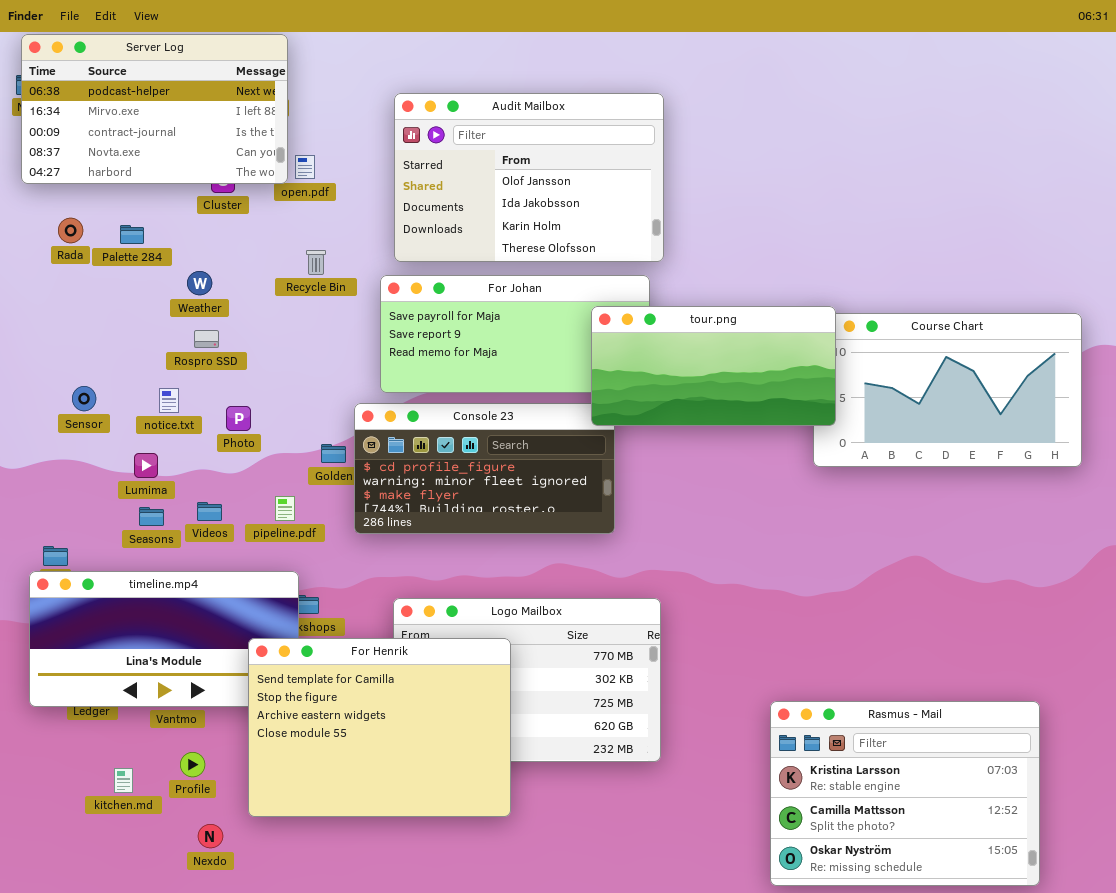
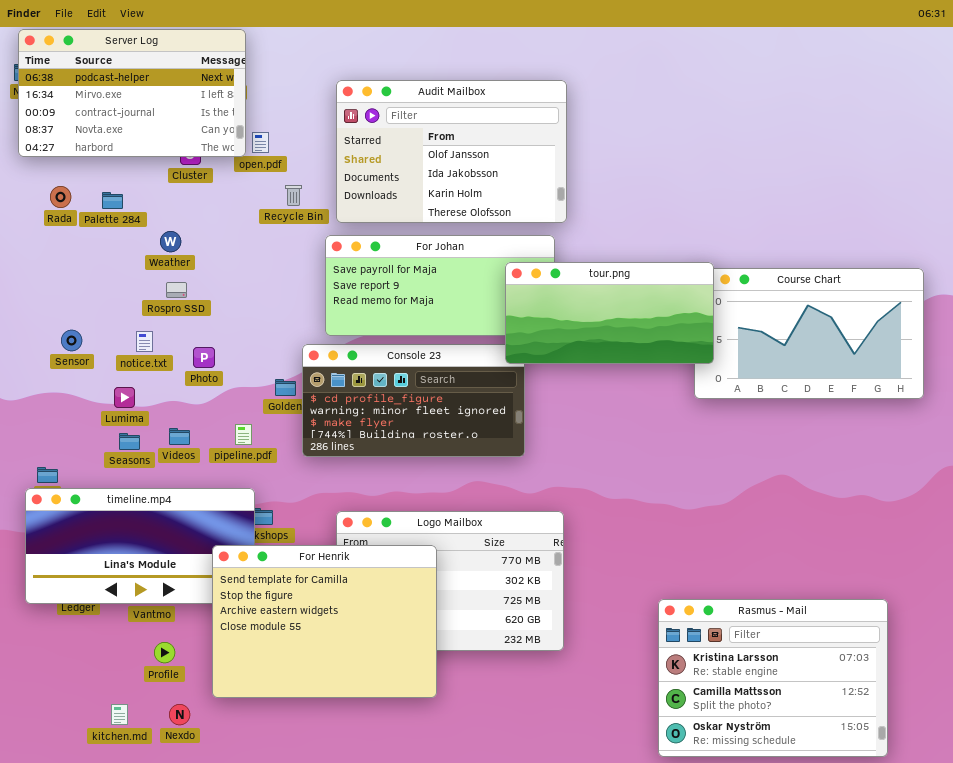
Recycle Bin: [306,250,326,275] -> [285,185,302,206], moved
kitchen.md: [114,768,133,793] -> [111,704,128,725], moved

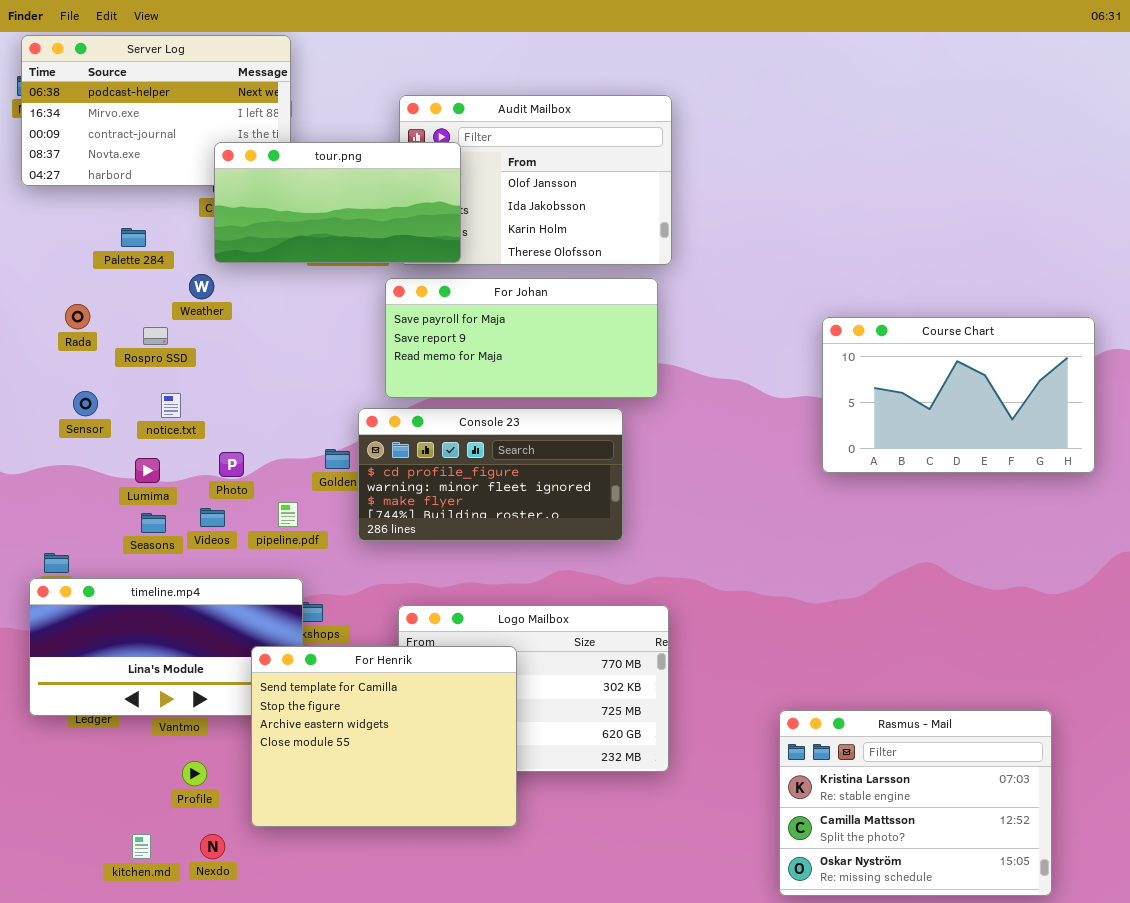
Rada: [50,186,71,208] -> [65,304,90,329], moved
tour.png: [505,262,714,364] -> [214,142,461,263], moved
Rospro SSD: [166,282,187,298] -> [143,327,168,345], moved
Photo: [193,347,215,368] -> [219,452,244,477], moved

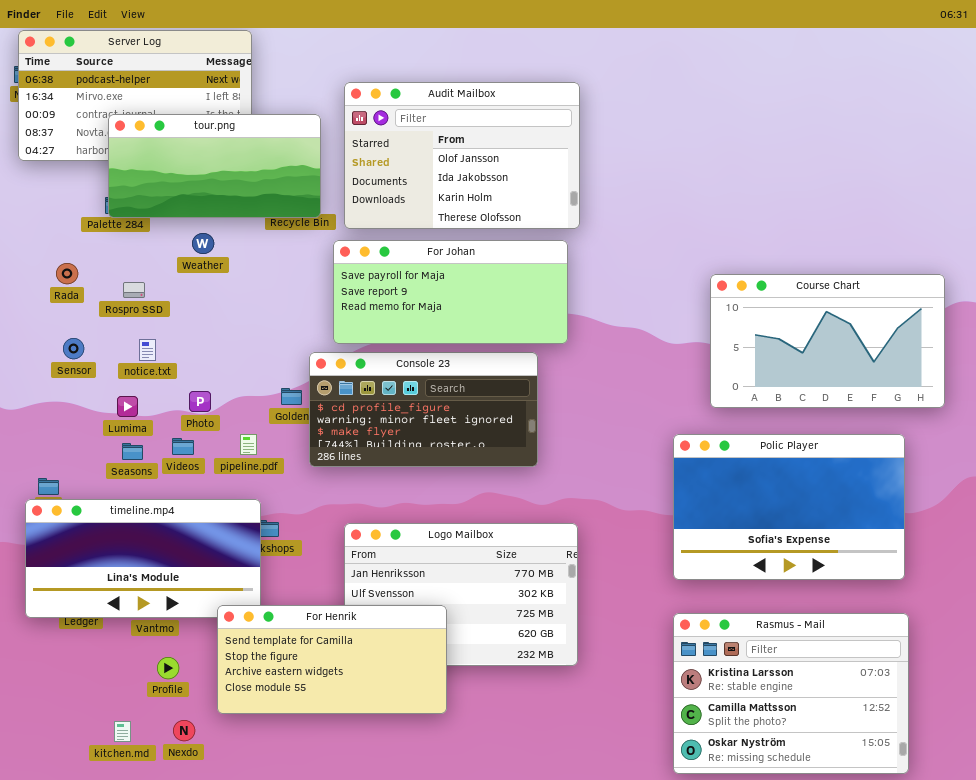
tour.png: [214,142,461,263] -> [108,114,321,218], moved
Weather: [189,274,214,299] -> [192,233,214,254], moved
Polic Player: none -> [673,434,905,580], opened
For Henrik: [251,646,517,827] -> [217,605,447,714], resized

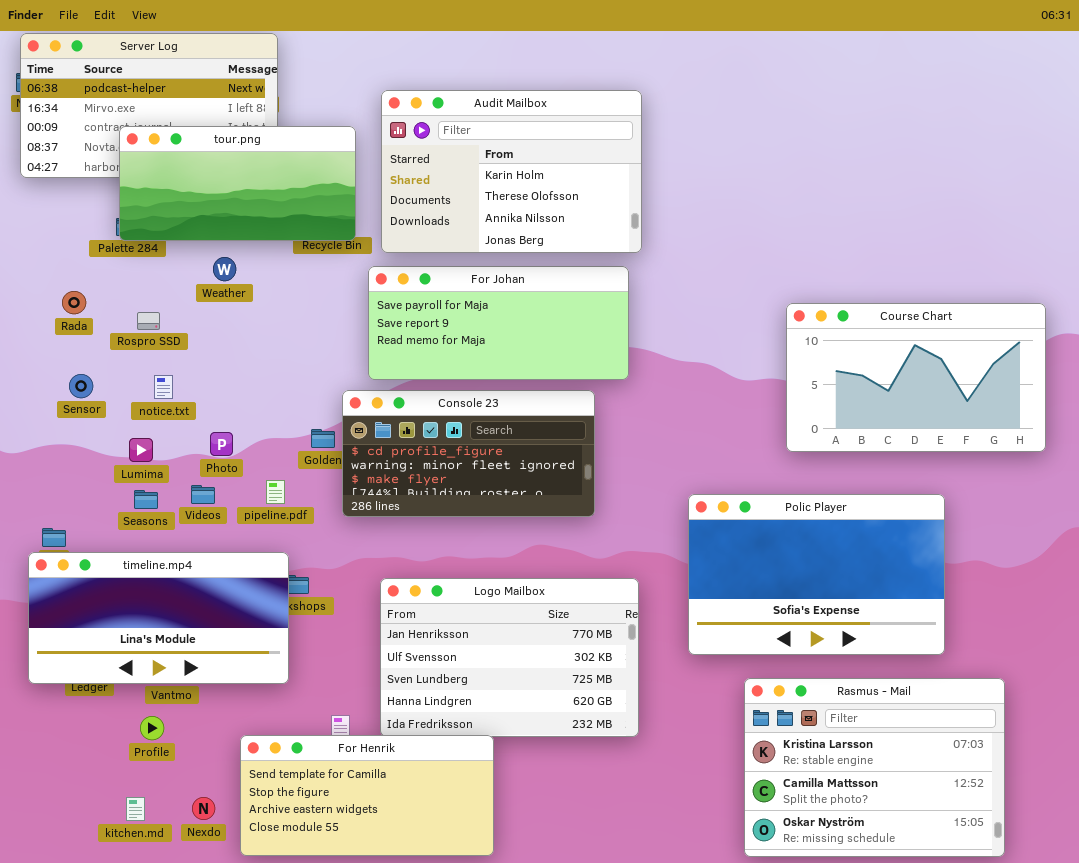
Audit Mailbox: [344,82,580,229] -> [381,90,642,253], scrolled down 2 rows
Polic Player: [673,434,905,580] -> [688,494,945,655], moved
For Henrik: [217,605,447,714] -> [240,735,494,856], moved
Profile: [157,657,179,679] -> [140,716,164,740], moved

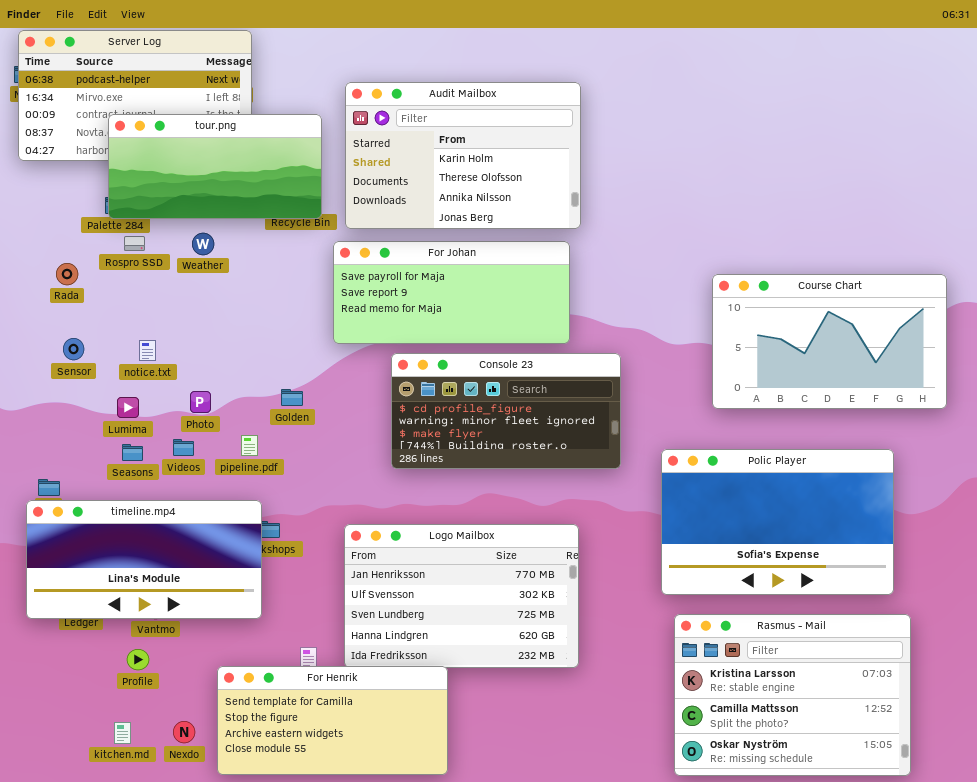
Rospro SSD: [137,312,160,330] -> [124,236,145,251], moved
Console 23: [342,390,595,517] -> [391,353,621,469], moved
Polic Player: [688,494,945,655] -> [661,449,894,595], moved

